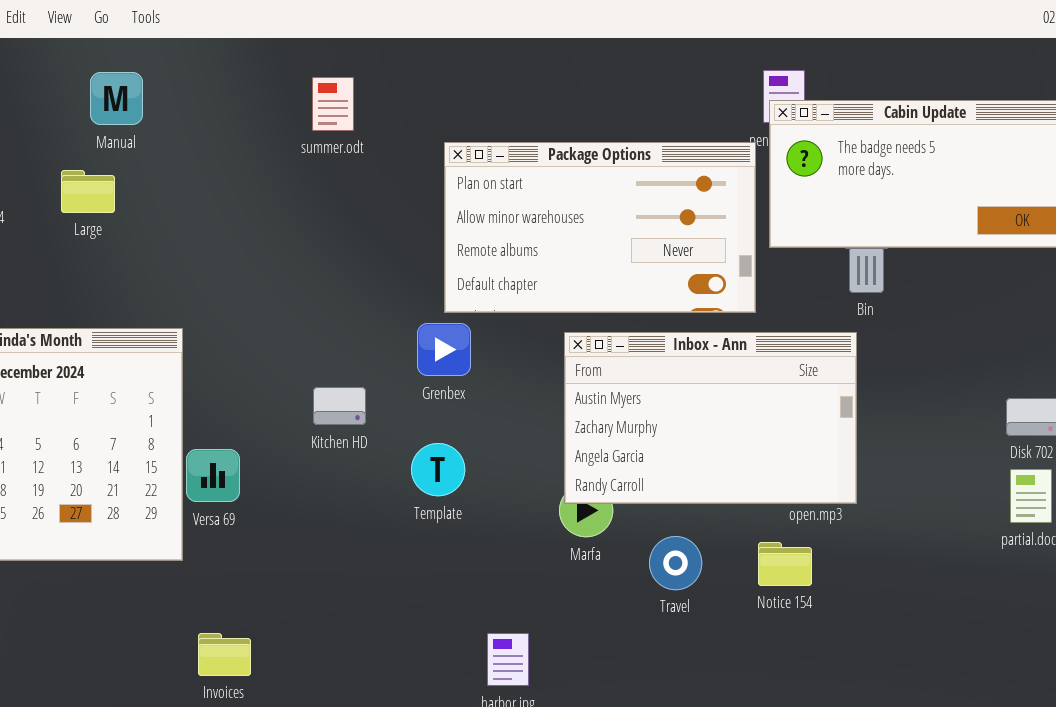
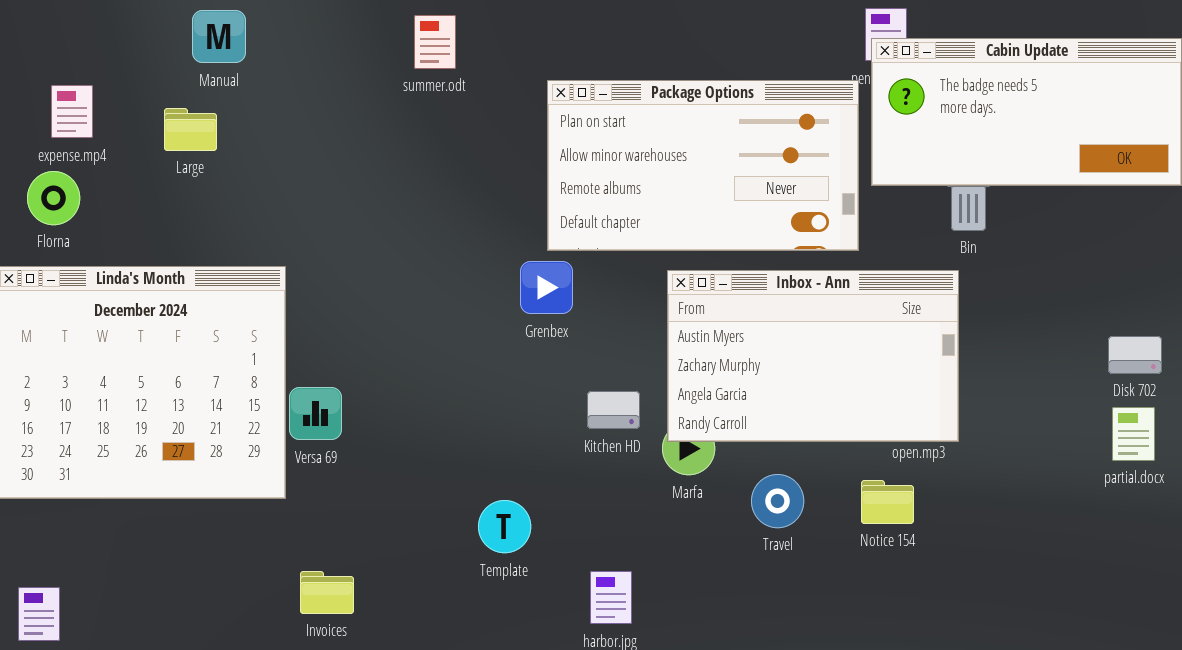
Kitchen HD: [313,387,366,425] -> [587,391,640,429], moved
Template: [411,443,465,496] -> [478,500,531,553], moved

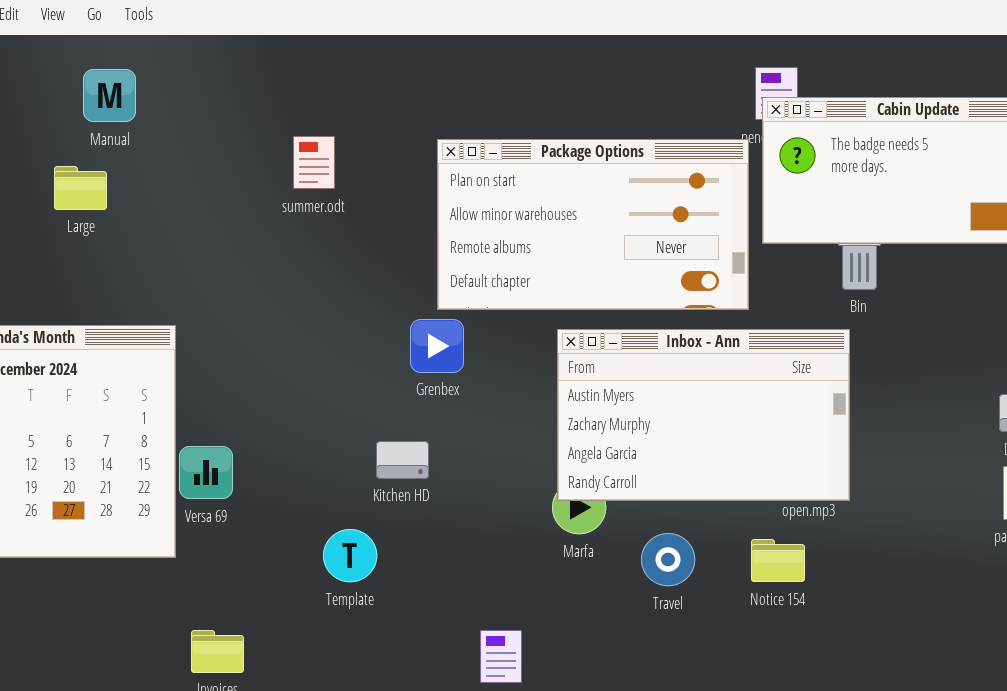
summer.odt: [414,15,456,69] -> [293,136,335,189], moved
Kitchen HD: [587,391,640,429] -> [376,441,429,479], moved
Template: [478,500,531,553] -> [323,529,377,582], moved

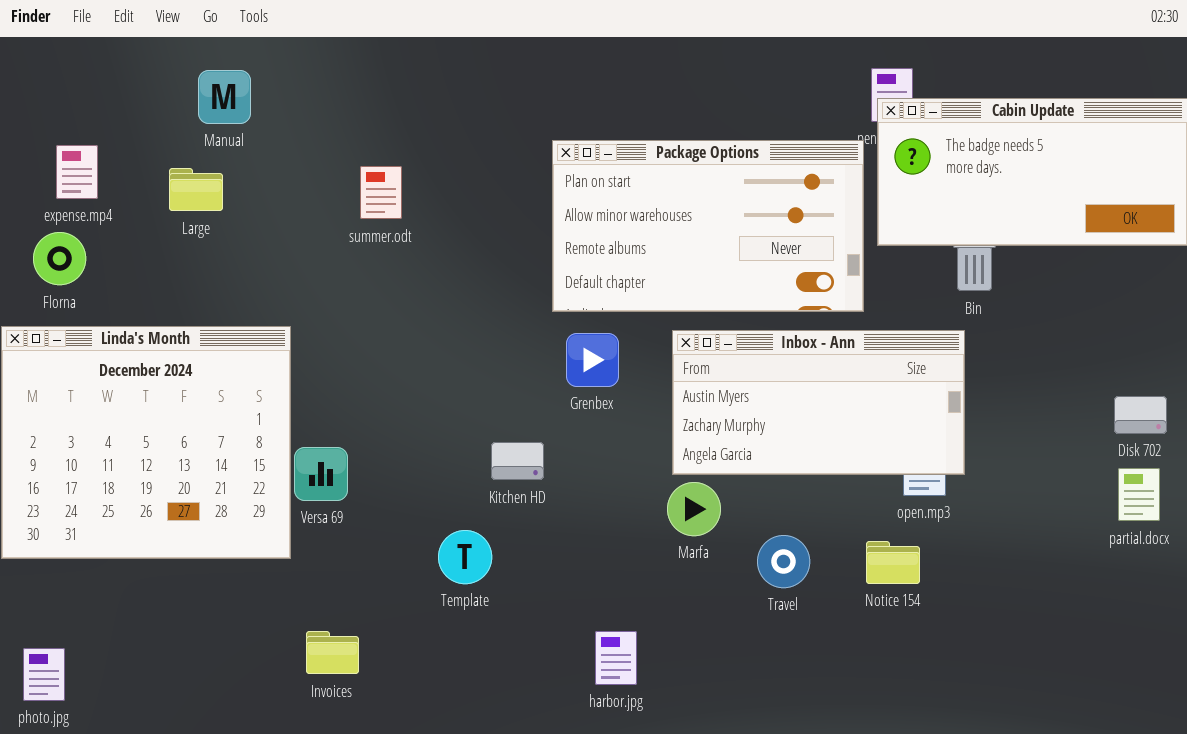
summer.odt: [293,136,335,189] -> [360,166,402,219], moved
Grenbex: [410,319,464,373] -> [566,333,619,387], moved
Inbox - Ann: [557,329,850,501] -> [672,330,965,475], resized

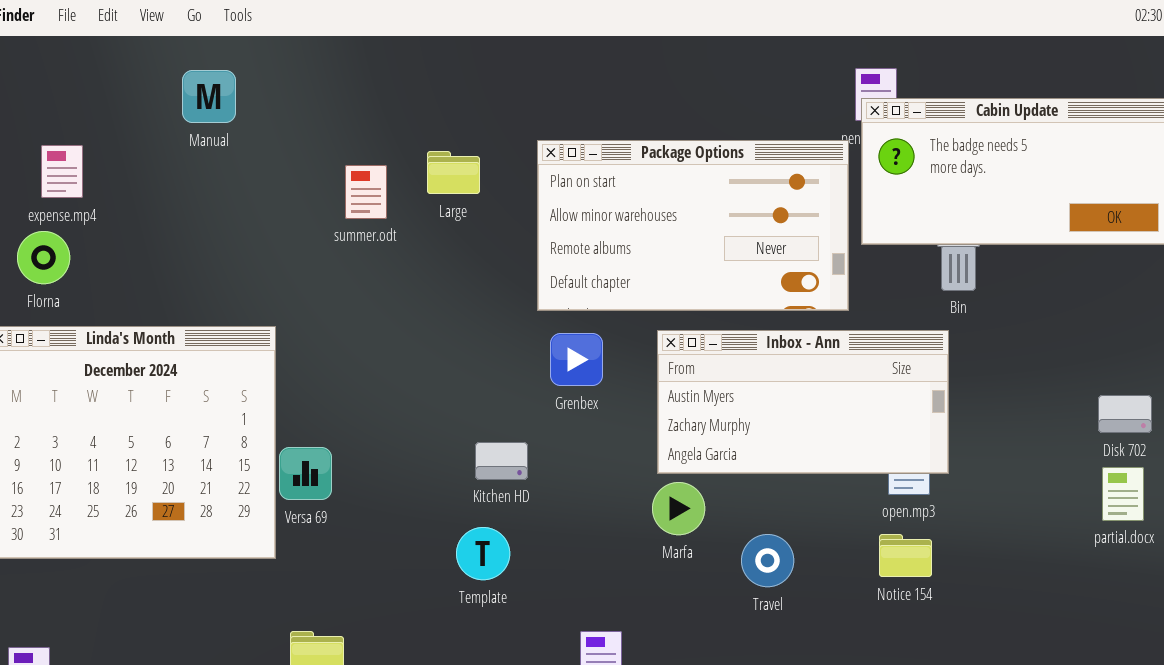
Large: [169,168,223,211] -> [427,151,480,194], moved
Template: [438,530,492,584] -> [456,527,510,580], moved
Notice 154: [866,541,920,584] -> [879,534,932,577], moved

